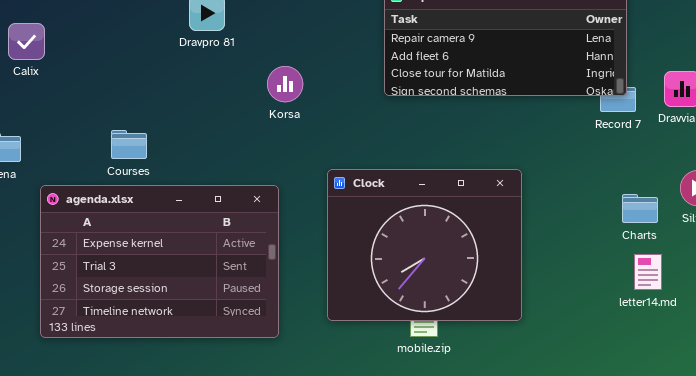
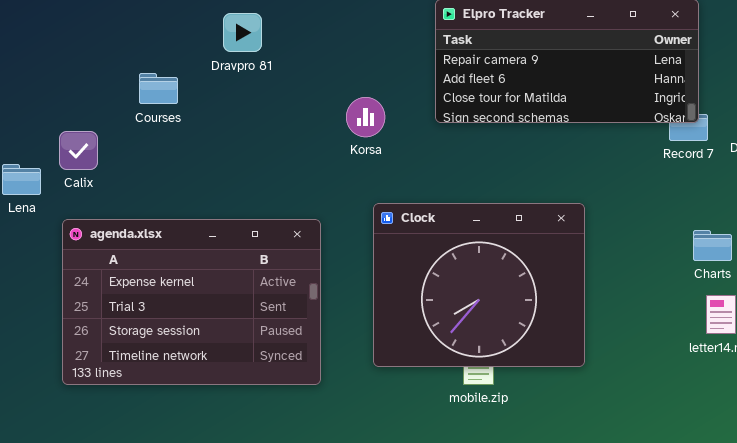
Calix: [8,23,45,60] -> [59,131,98,170], moved
Korsa: [267,66,303,102] -> [346,97,385,137], moved
Courses: [111,130,147,159] -> [139,73,178,104], moved

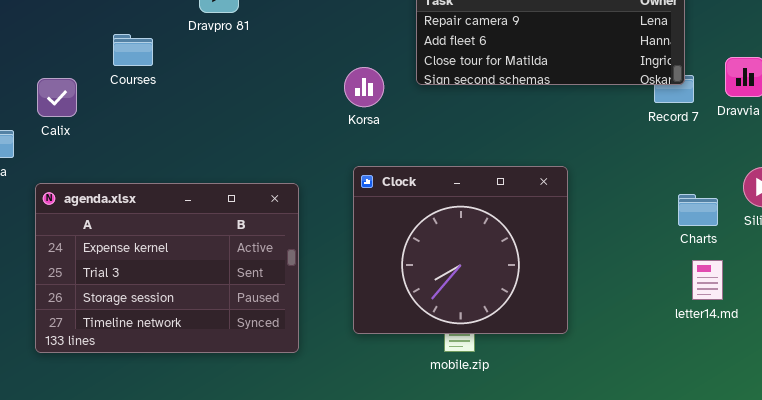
Korsa: [346,97,385,137] -> [344,67,384,107], moved
Calix: [59,131,98,170] -> [37,78,77,117], moved

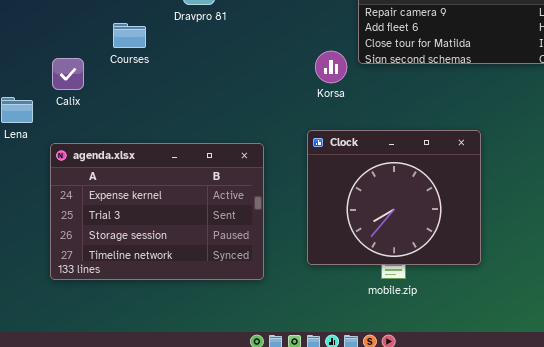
Korsa: [344,67,384,107] -> [315,51,347,83], moved

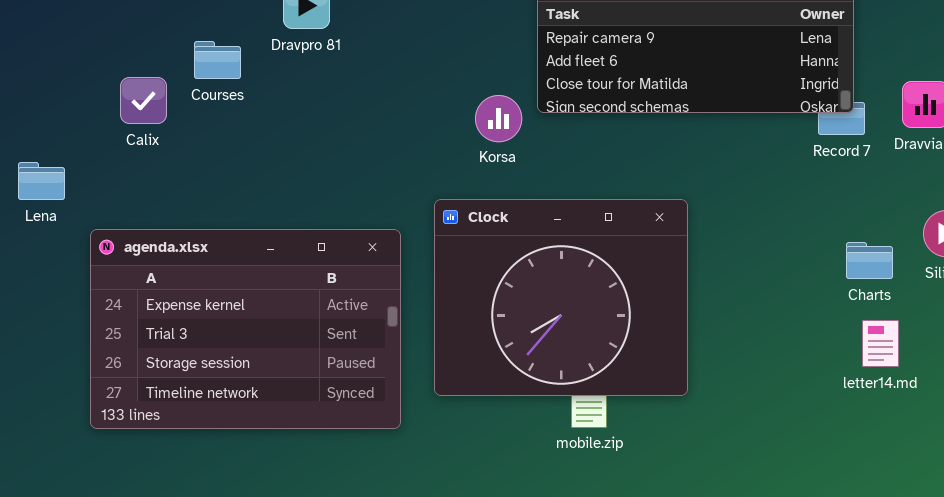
Courses: [113,23,146,48] -> [194,41,241,79], moved
Calix: [52,58,84,90] -> [120,77,167,124], moved
Clock: [307,130,481,265] -> [434,199,688,396], moved

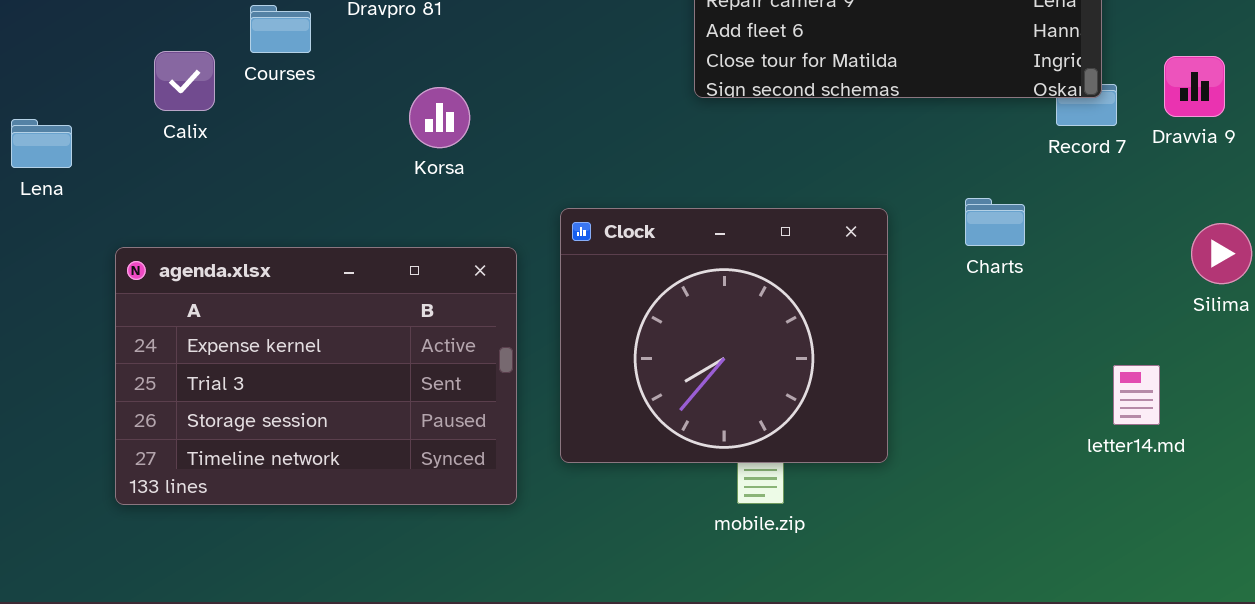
Korsa: [475,95,522,142] -> [409,87,470,148], moved
Lena: [18,162,65,200] -> [11,119,72,168], moved
Charts: [846,242,893,279] -> [965,198,1025,246], moved

